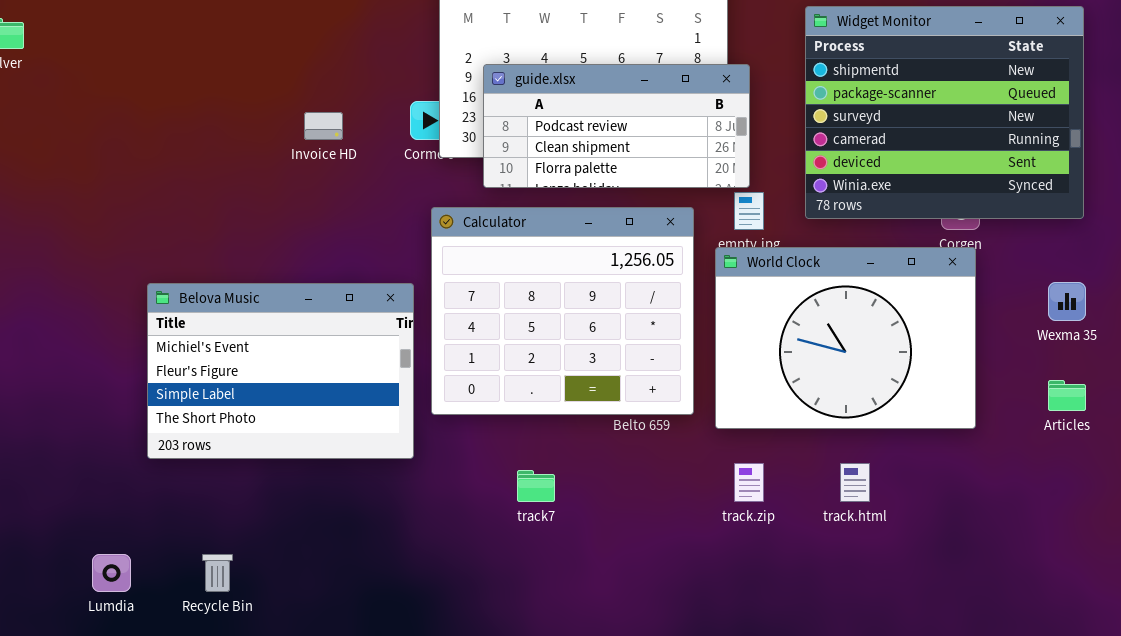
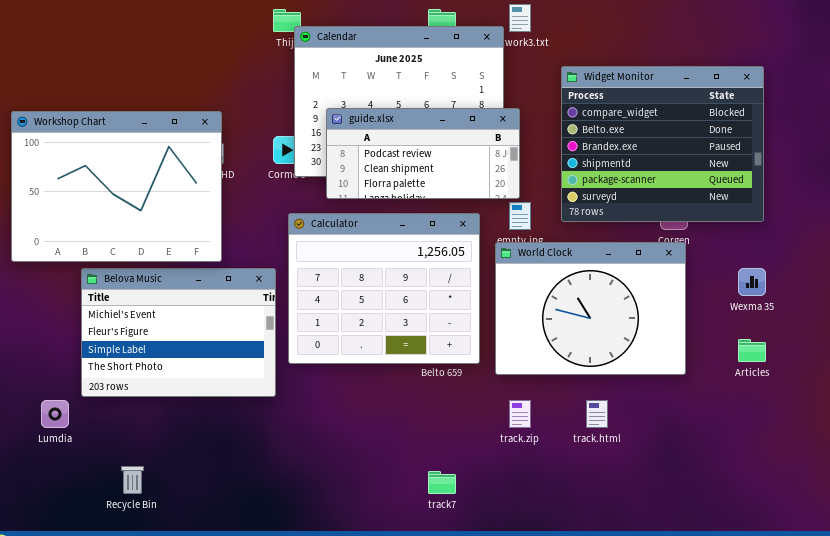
Widget Monitor: [805,6,1084,219] -> [561,66,764,222], scrolled up 3 rows
Workshop Chart: none -> [11,111,222,262], opened
track7: [517,470,555,502] -> [428,471,456,494], moved
Lumdia: [92,554,131,592] -> [41,400,69,428], moved

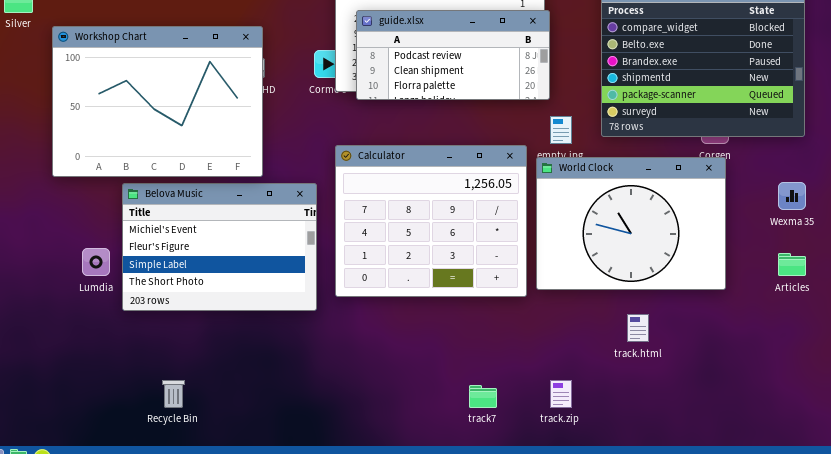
guide.xlsx: [326,108,520,199] -> [356,10,550,100], moved
Calculator: [288,213,480,364] -> [335,145,527,297], moved
Lumdia: [41,400,69,428] -> [82,248,110,276], moved
track.zip: [509,400,531,428] -> [550,380,572,408], moved

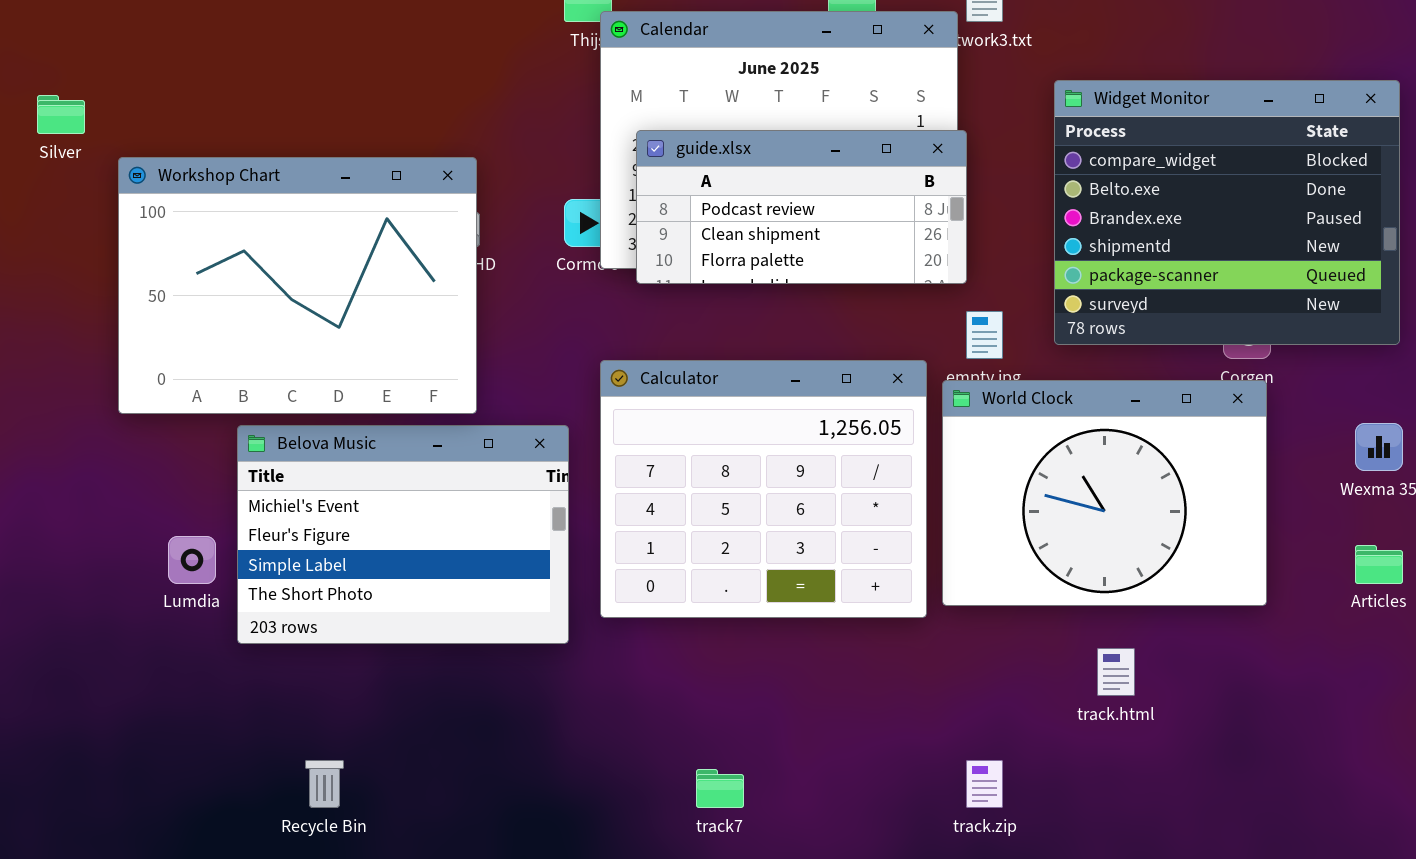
track7: [469,385,497,408] -> [696,769,744,808], moved

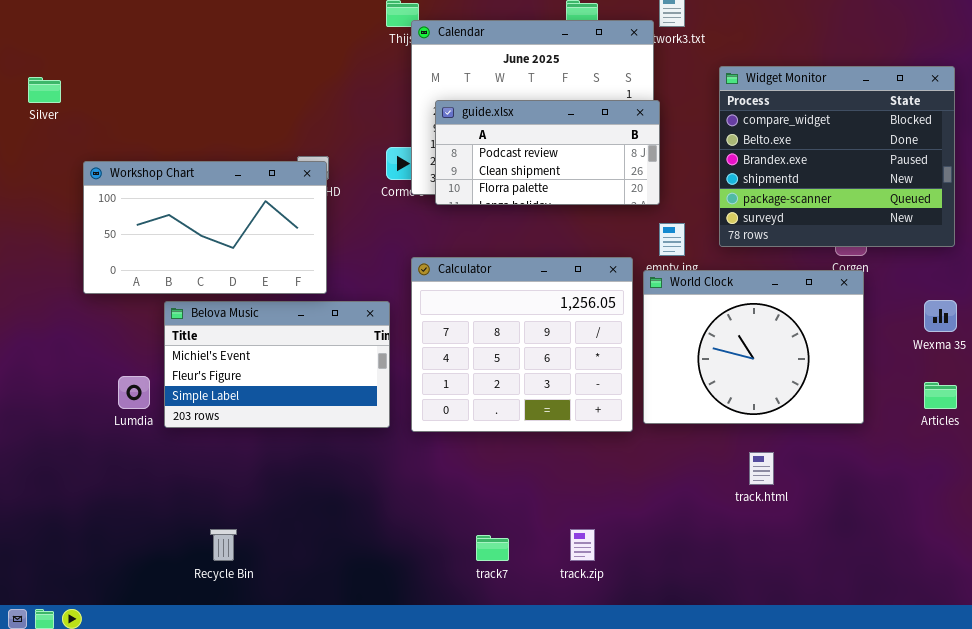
Workshop Chart: [118,157,477,414] -> [83,161,327,294], resized
Belova Music: [237,425,569,644] -> [164,301,390,428], resized
track.zip: [966,760,1003,808] -> [570,529,595,561], moved

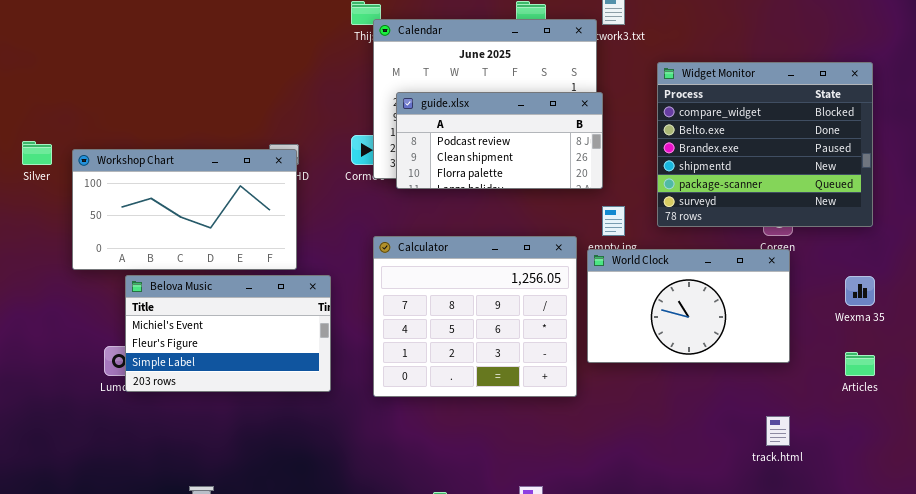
Silver: [28,77,61,103] -> [22,141,52,165], moved
World Clock: [643,270,864,424] -> [587,249,790,363], resized
Belova Music: [164,301,390,428] -> [125,275,331,392], moved
track.html: [749,452,774,485] -> [766,416,790,446], moved

